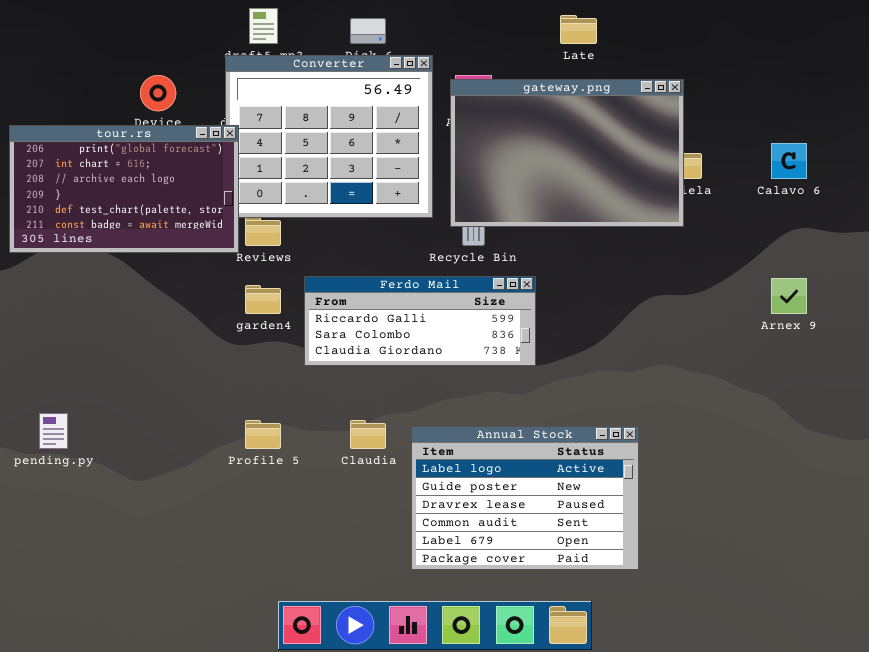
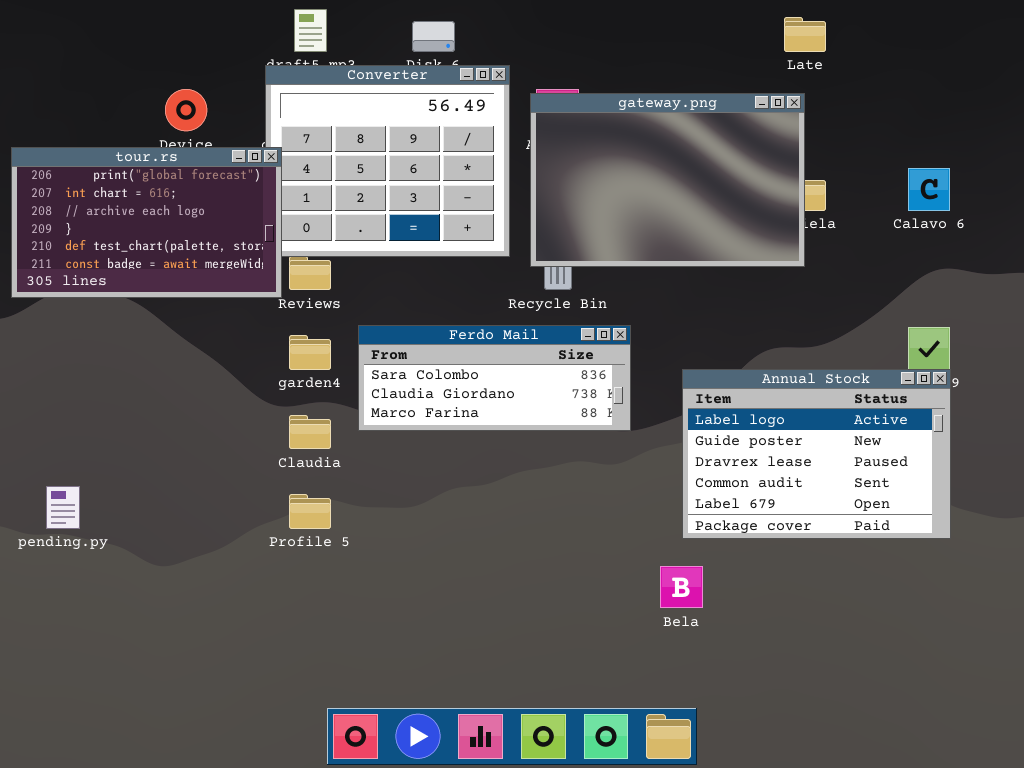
Late: [560,15,597,44] -> [784,17,826,52], moved
Ferdo Mail: [304,276,536,366] -> [358,325,631,431], scrolled down 1 row
Claudia: [350,420,386,449] -> [289,415,331,449], moved
Annual Stock: [411,426,639,570] -> [682,369,951,539], moved

